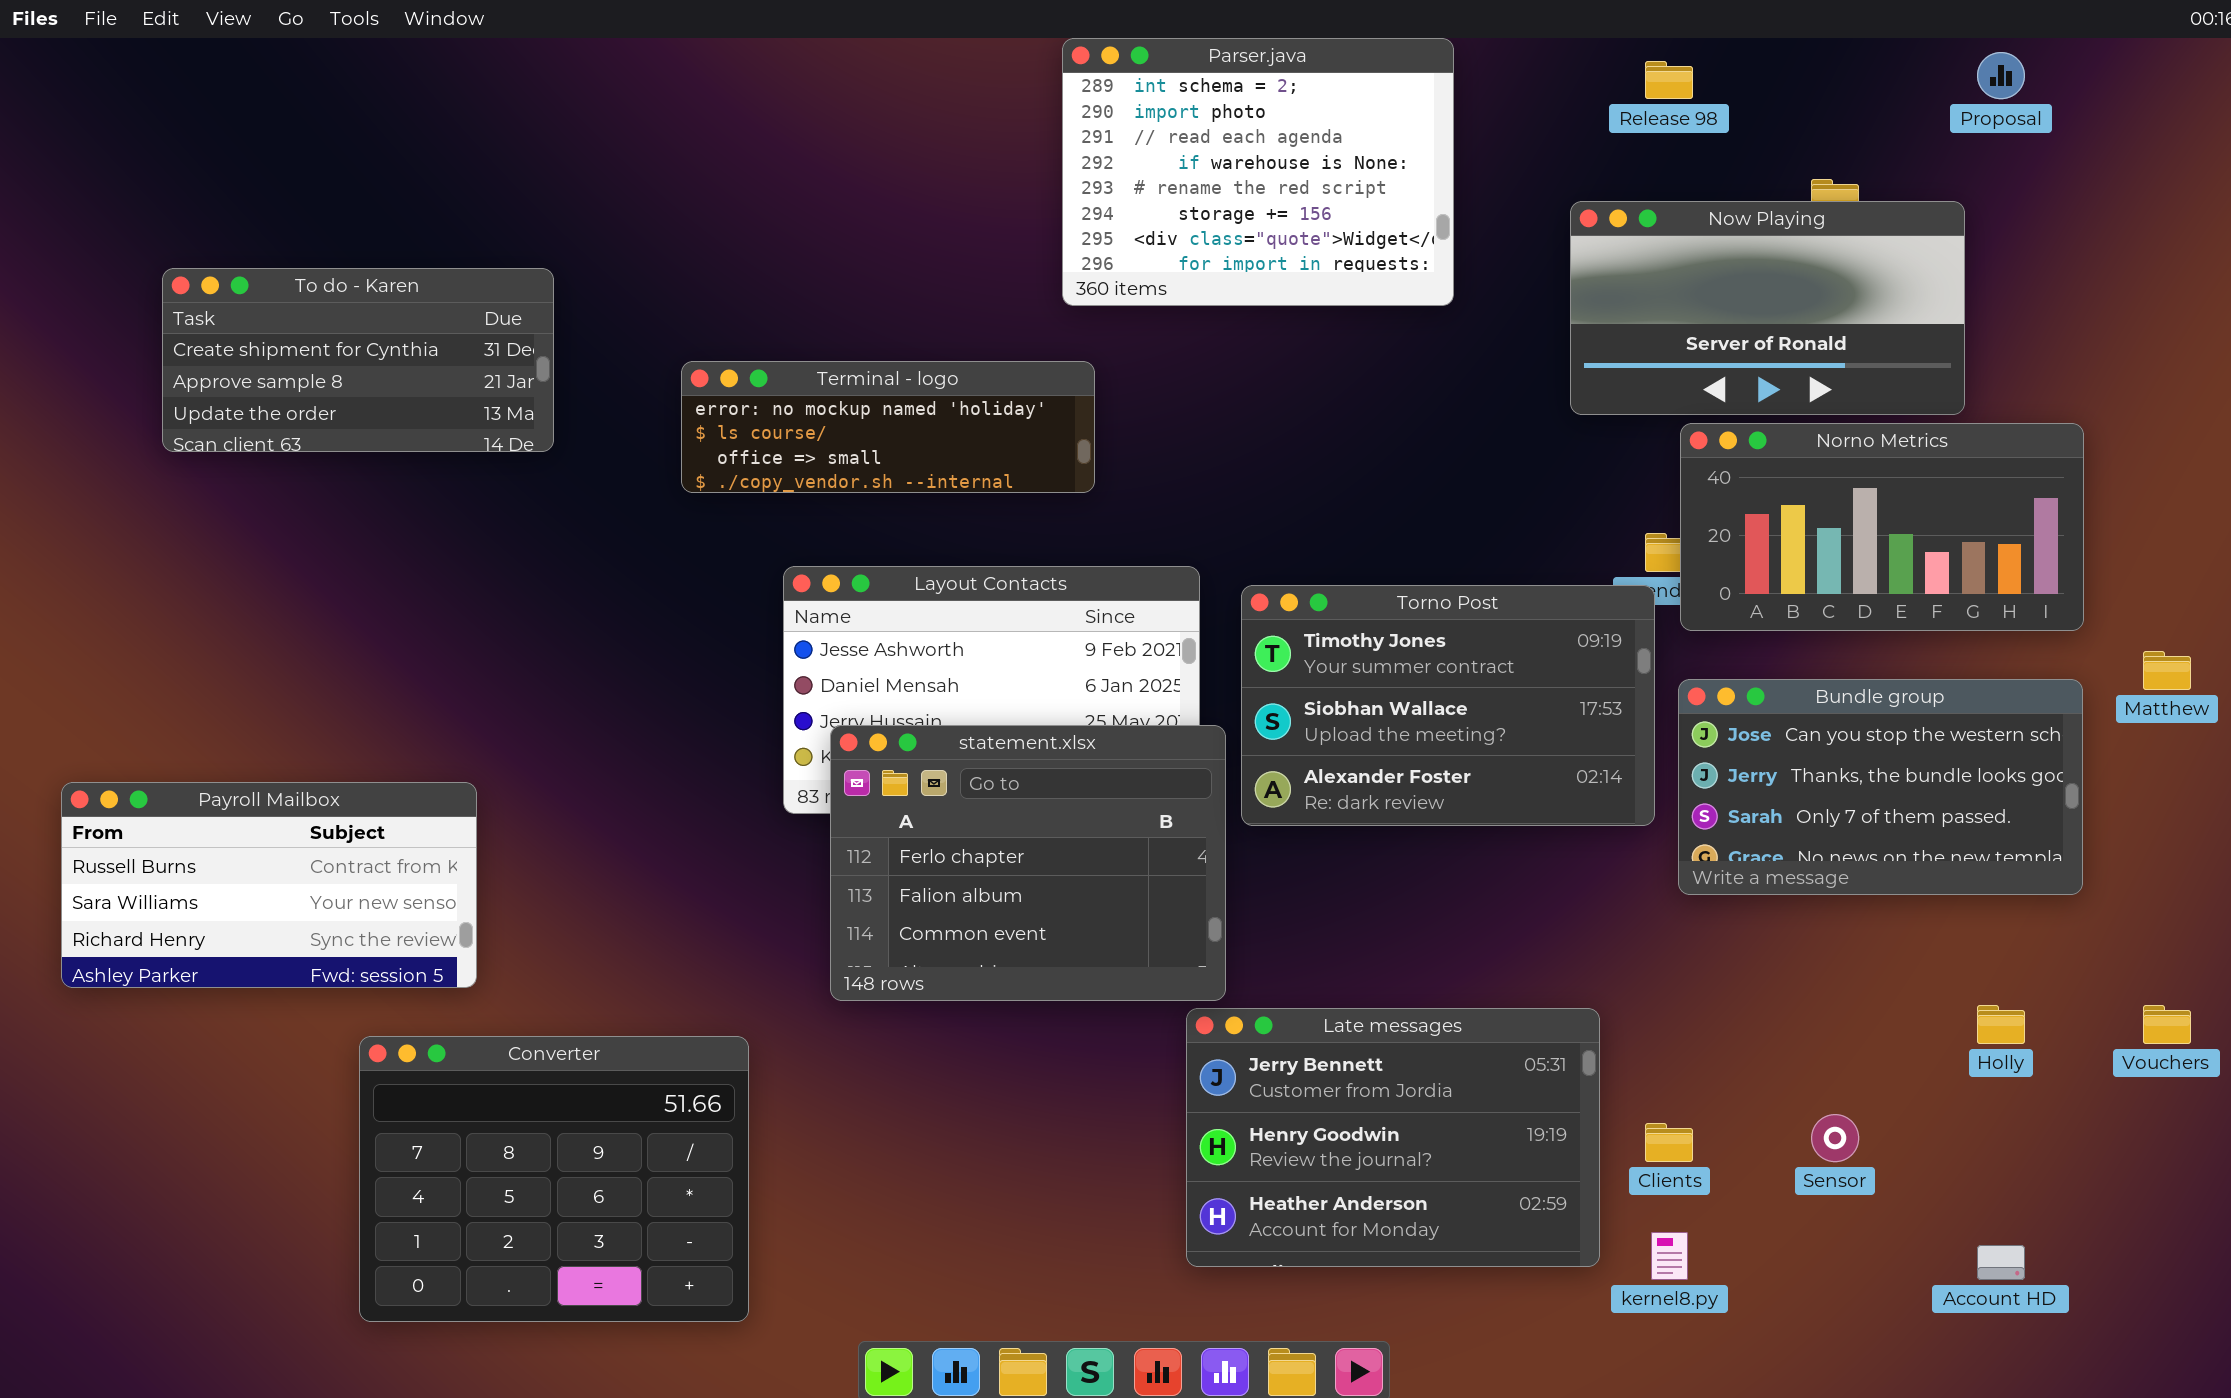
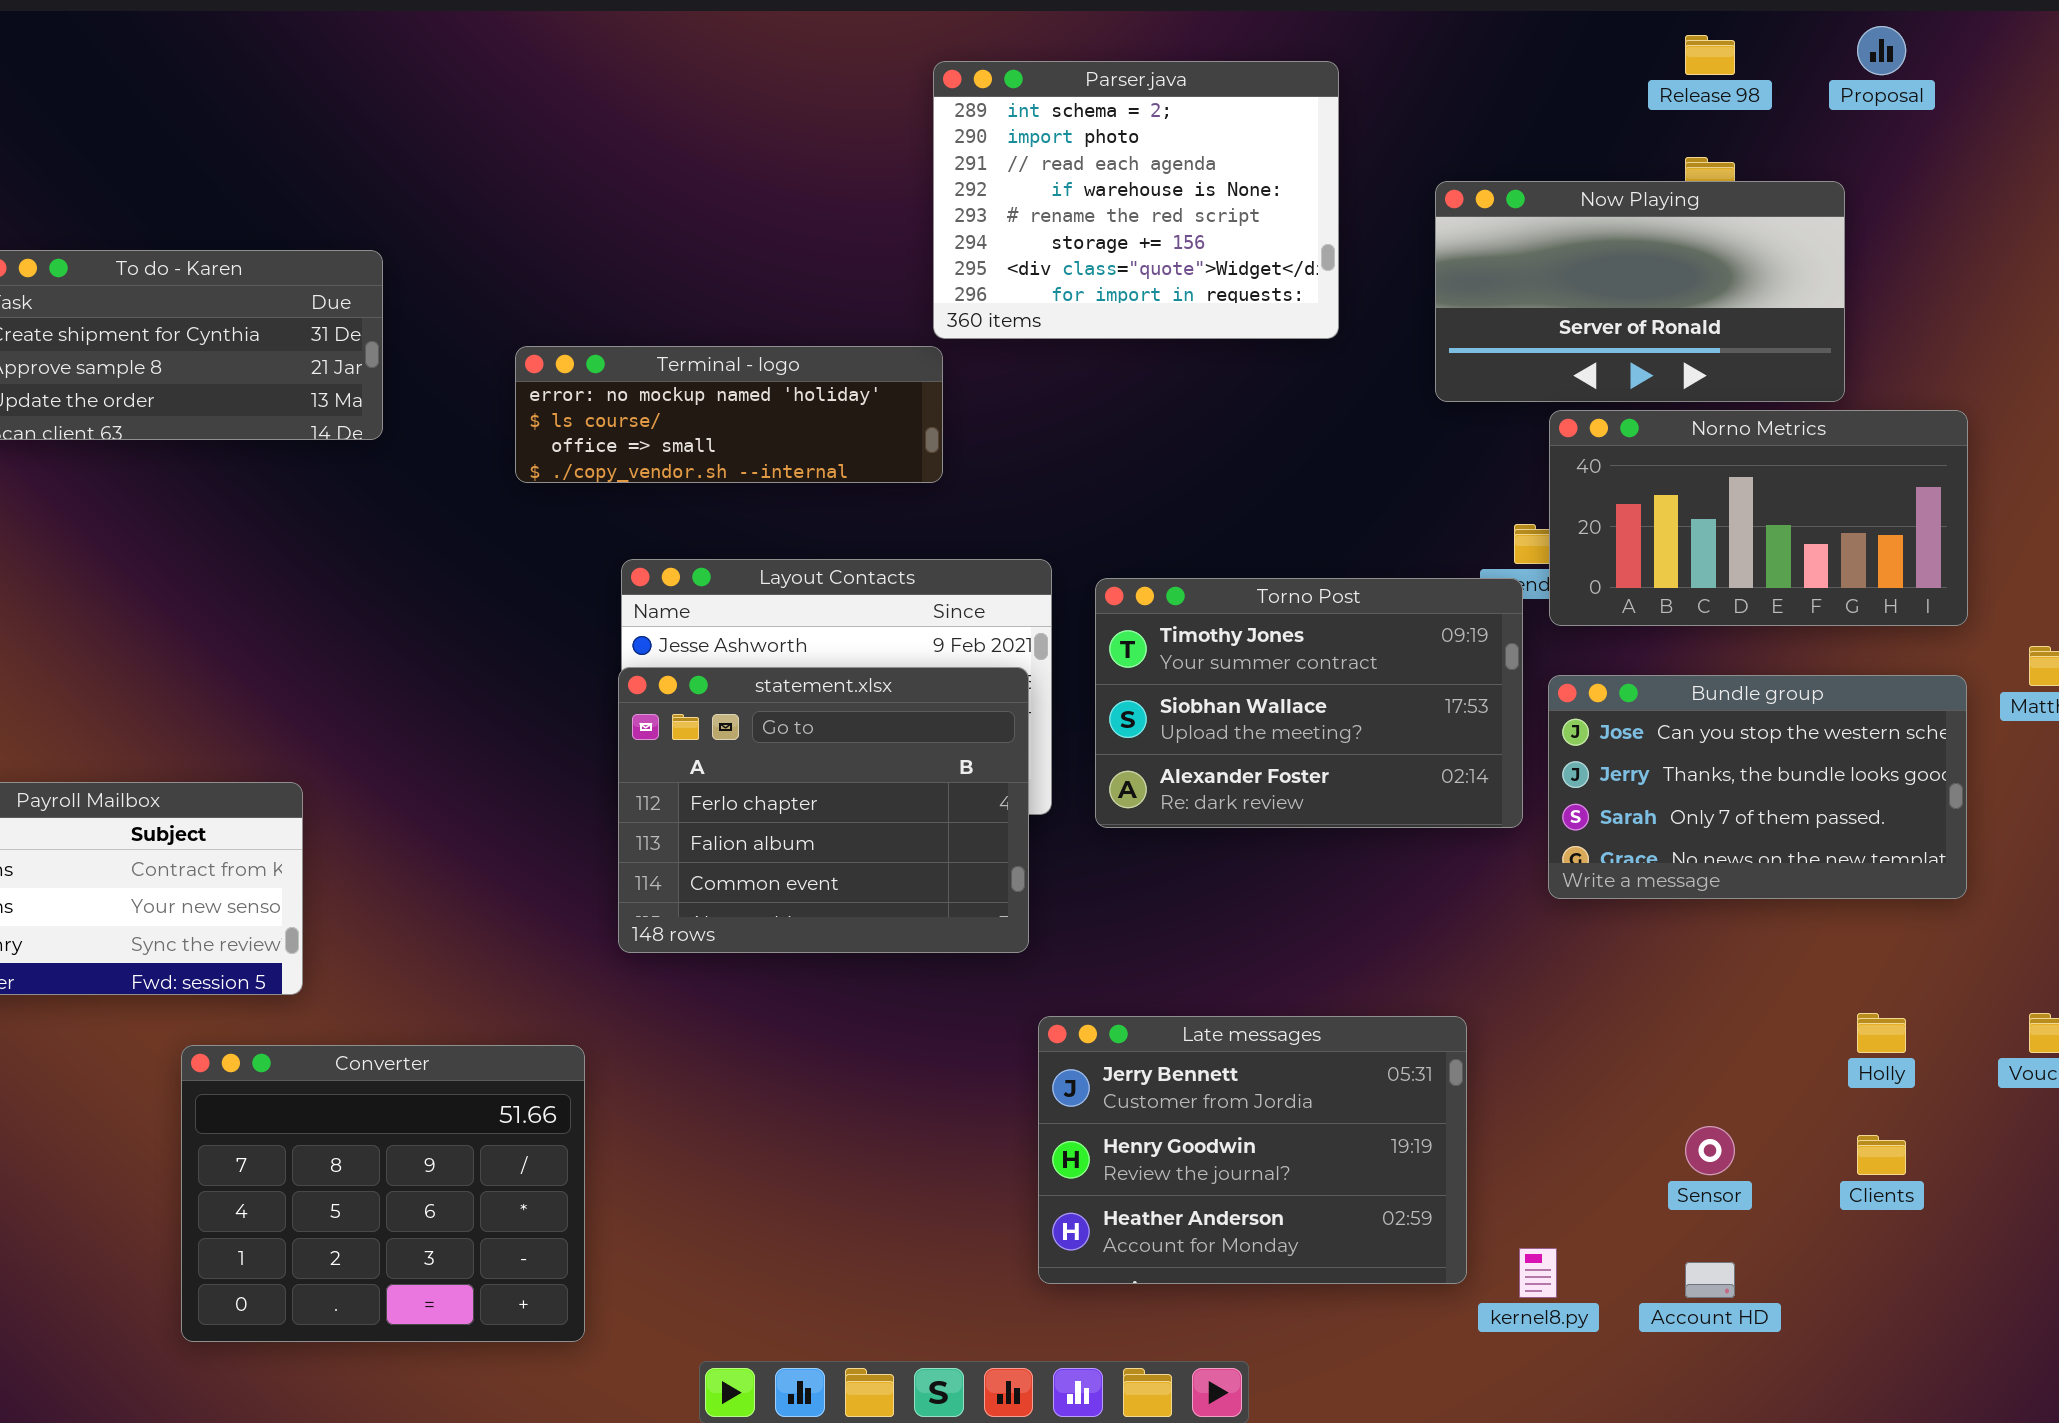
Parser.java: [1062,38,1454,306] -> [933,61,1339,339], moved
Release 98: [1645,61,1693,99] -> [1685,35,1735,75], moved
statement.xlsx: [830,725,1226,1001] -> [618,667,1029,953], moved
Clients: [1645,1123,1693,1162] -> [1857,1135,1906,1175], moved
Account HD: [1977,1245,2025,1280] -> [1685,1262,1735,1298], moved

